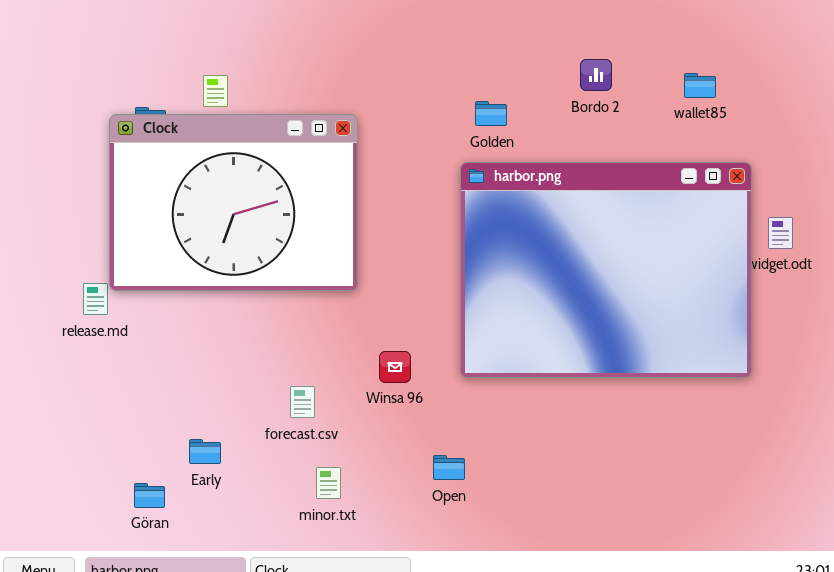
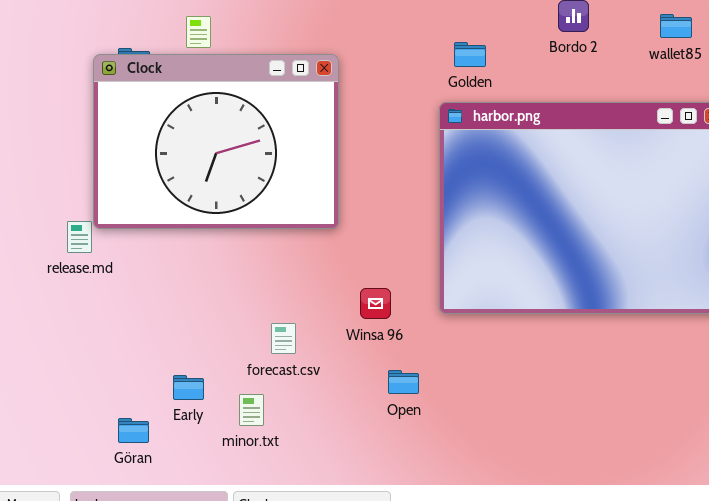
Open: [433,455,465,480] -> [388,370,419,394], moved
minor.txt: [316,467,341,499] -> [239,394,264,426], moved

